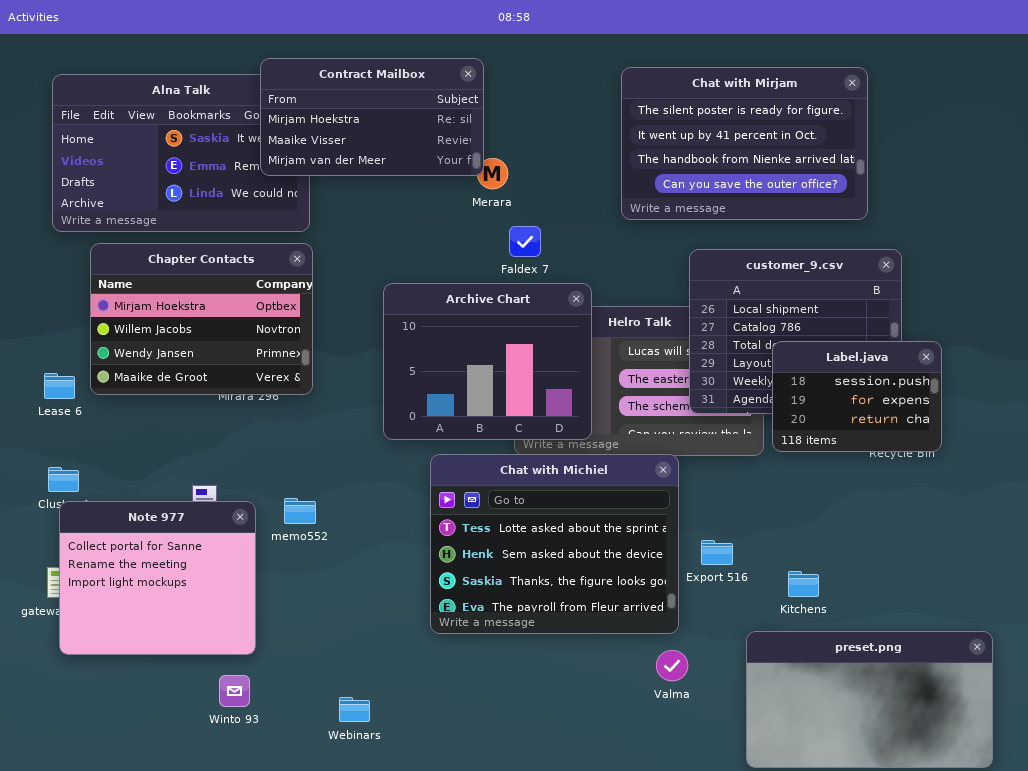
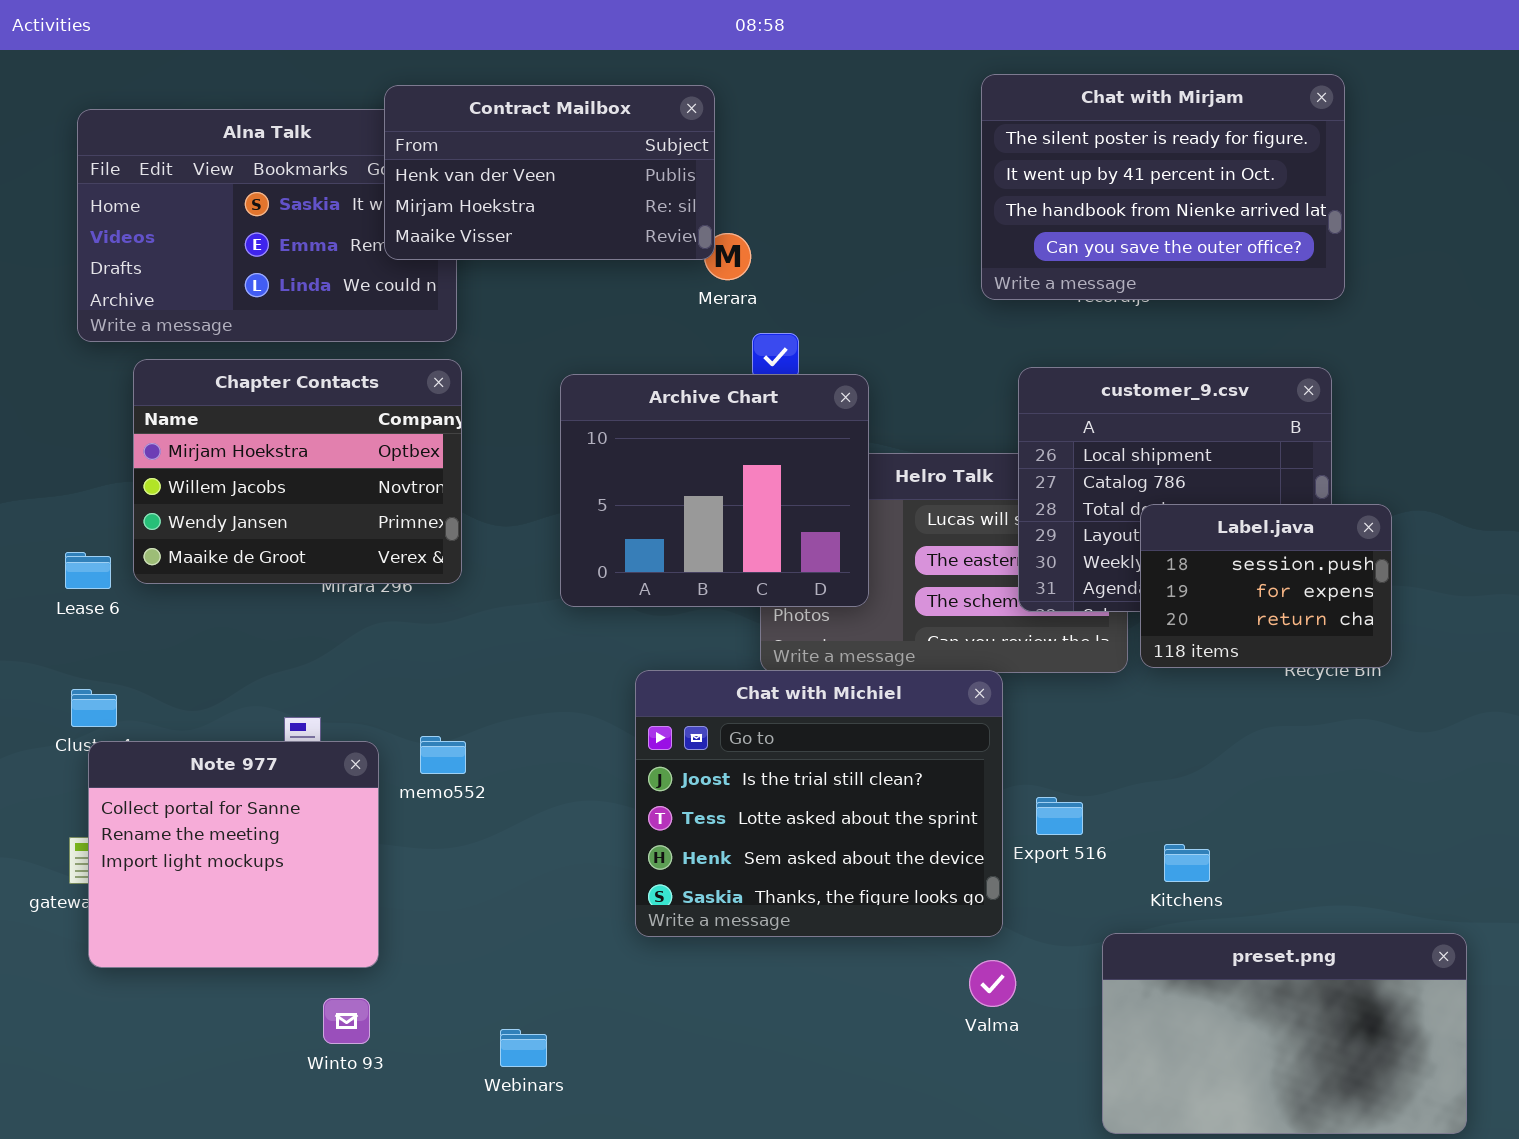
Contract Mailbox: [260,58,484,176] -> [384,85,715,260], scrolled up 1 row
Chat with Mirjam: [621,67,868,220] -> [981,74,1345,300], moved
Archive Chart: [383,283,592,440] -> [560,374,869,607], moved
Chat with Michiel: [430,454,679,634] -> [635,670,1003,937], scrolled up 1 row

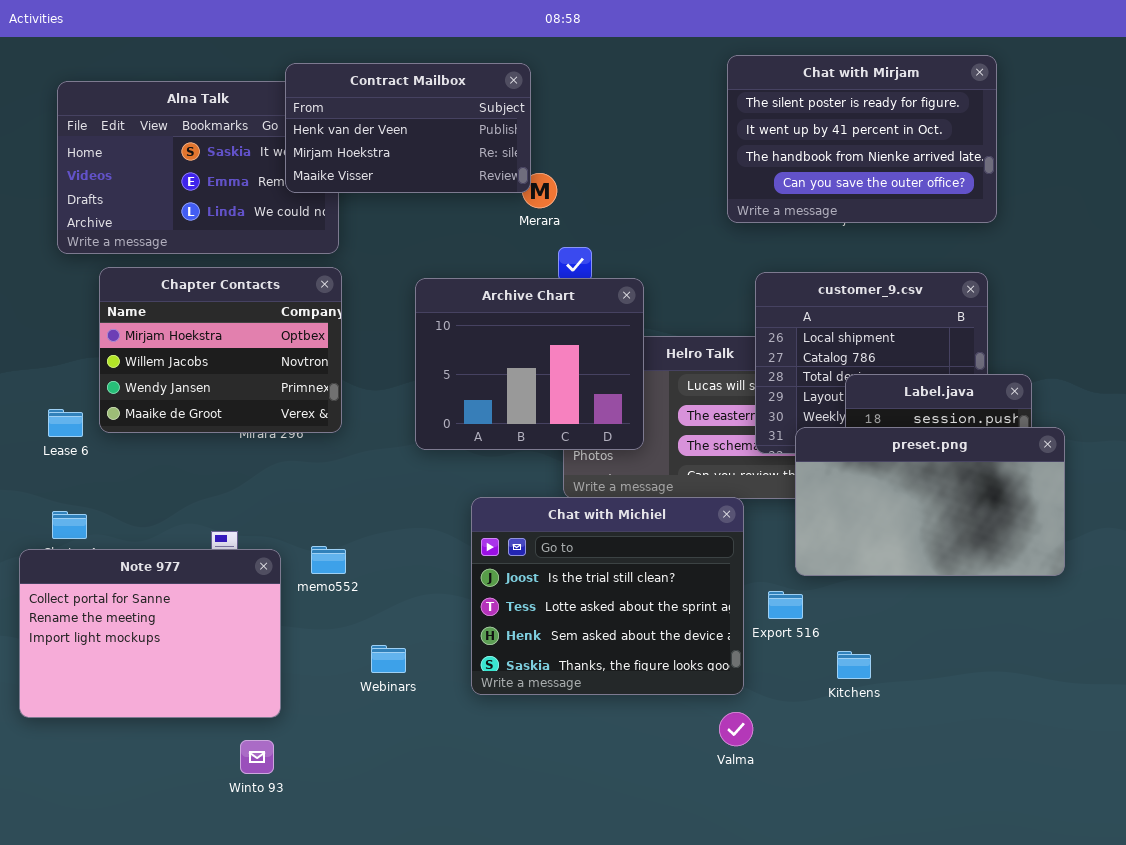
Note 977: [88,741,379,968] -> [19,549,281,718], resized
Kitchens: [1164,844,1210,882] -> [837,651,871,679], moved
preset.png: [1102,933,1467,1134] -> [795,427,1065,576], moved
Webinars: [500,1029,547,1067] -> [371,645,406,673], moved

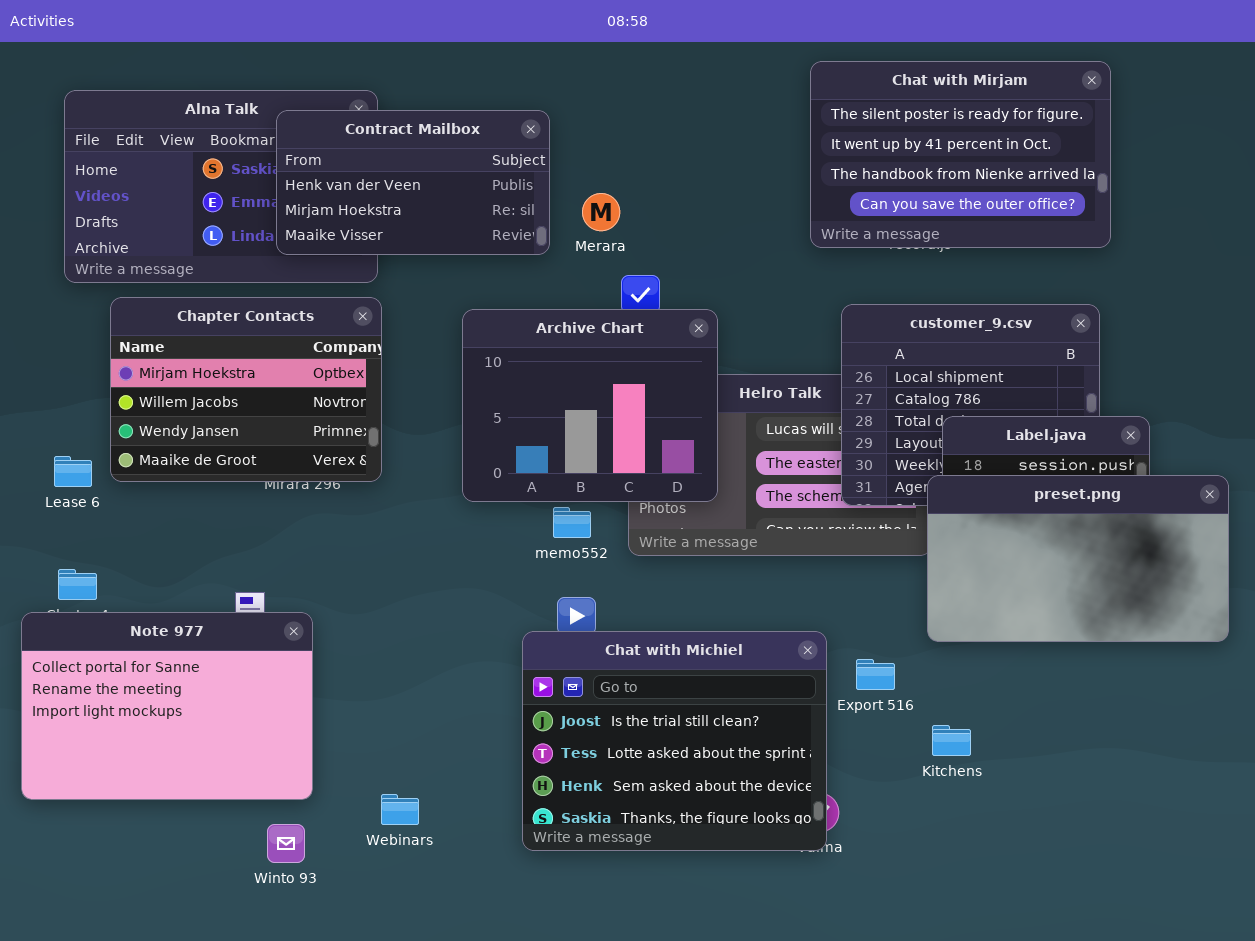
Contract Mailbox: [285,63,531,193] -> [276,110,550,255], moved
preset.png: [795,427,1065,576] -> [927,475,1229,642], moved
Chat with Michiel: [471,497,744,695] -> [522,631,827,851], moved
memo552: [311,546,346,574] -> [553,507,591,538], moved
Webinars: [371,645,406,673] -> [381,794,419,825], moved

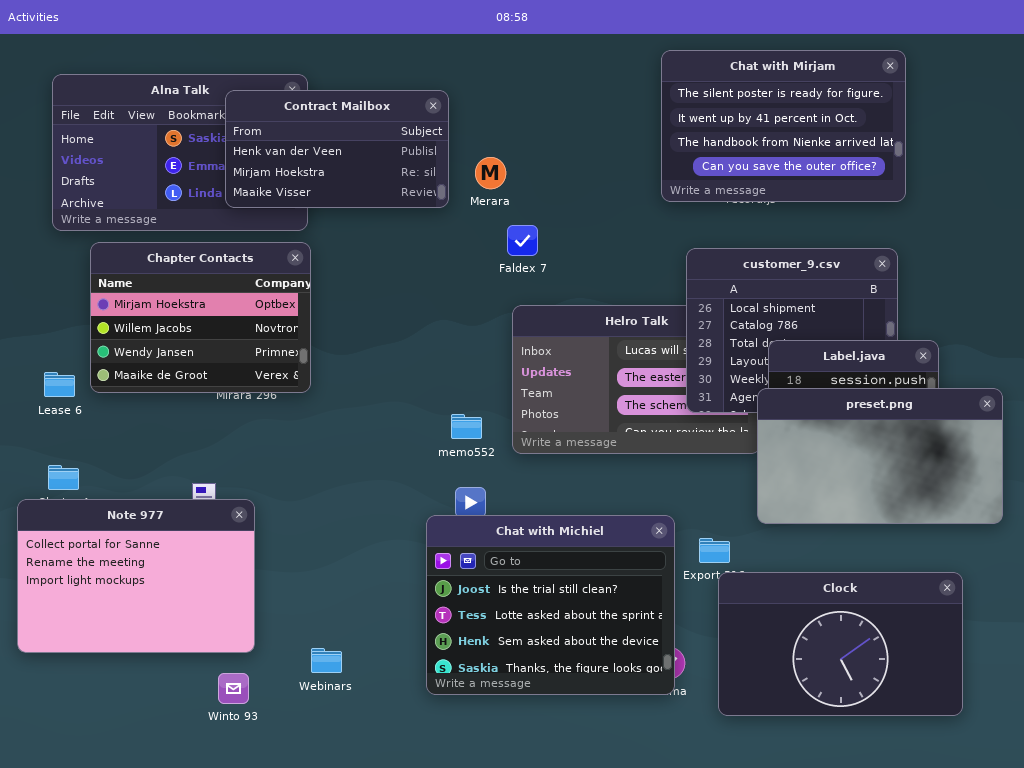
Archive Chart: [462,309,718,502] -> none, closed
Clock: none -> [718,572,963,716], opened

